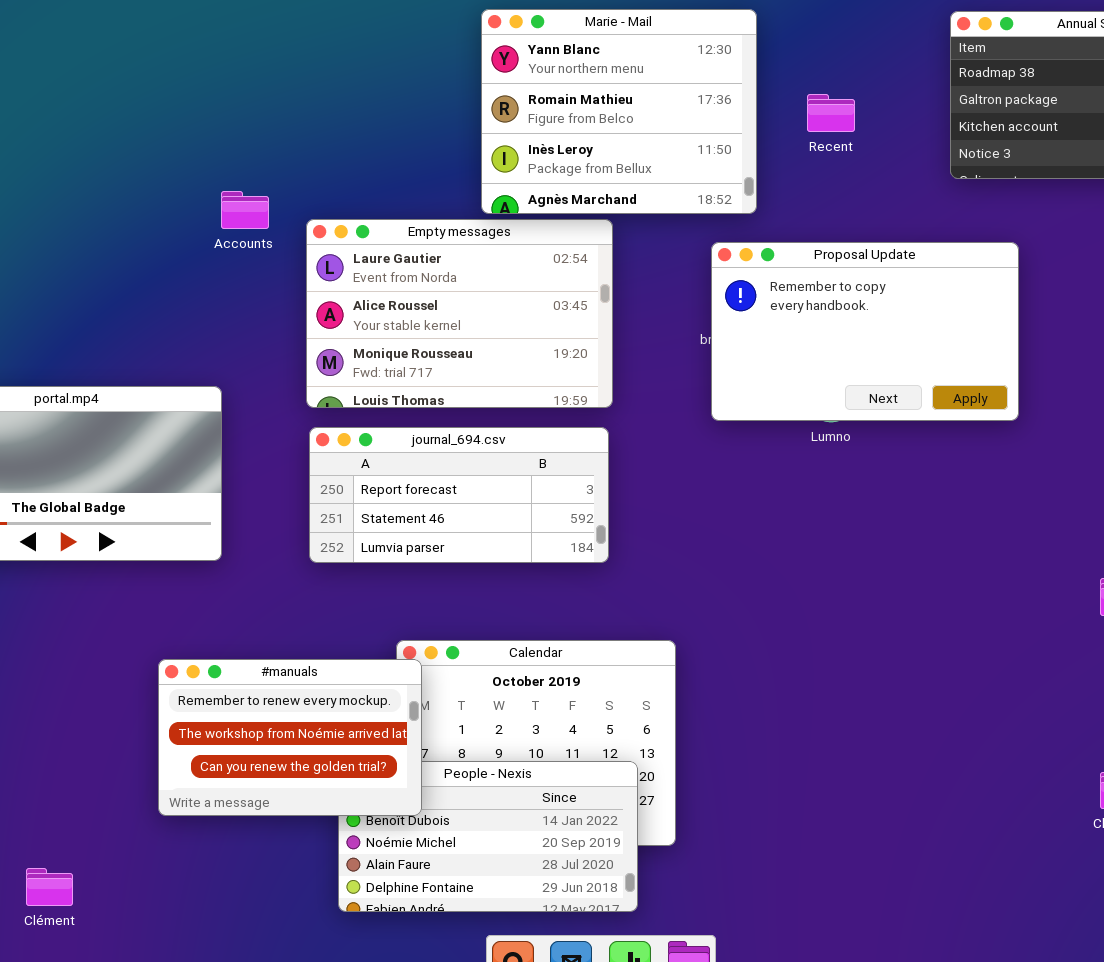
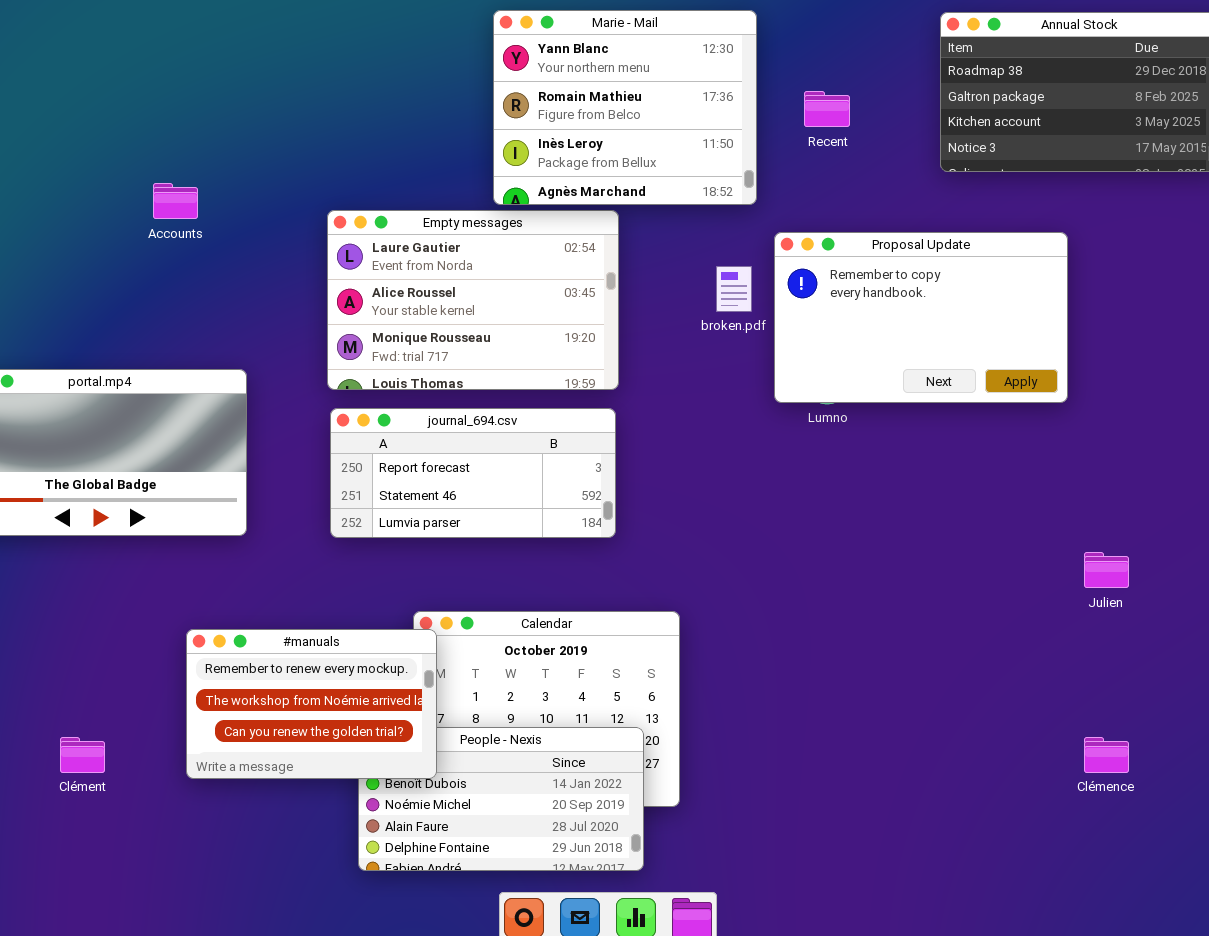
Accounts: [221,191,269,229] -> [153,183,198,219], moved
Proposal Update: [711,242,1019,421] -> [774,232,1068,403], moved
Clément: [26,868,73,906] -> [60,737,105,773], moved

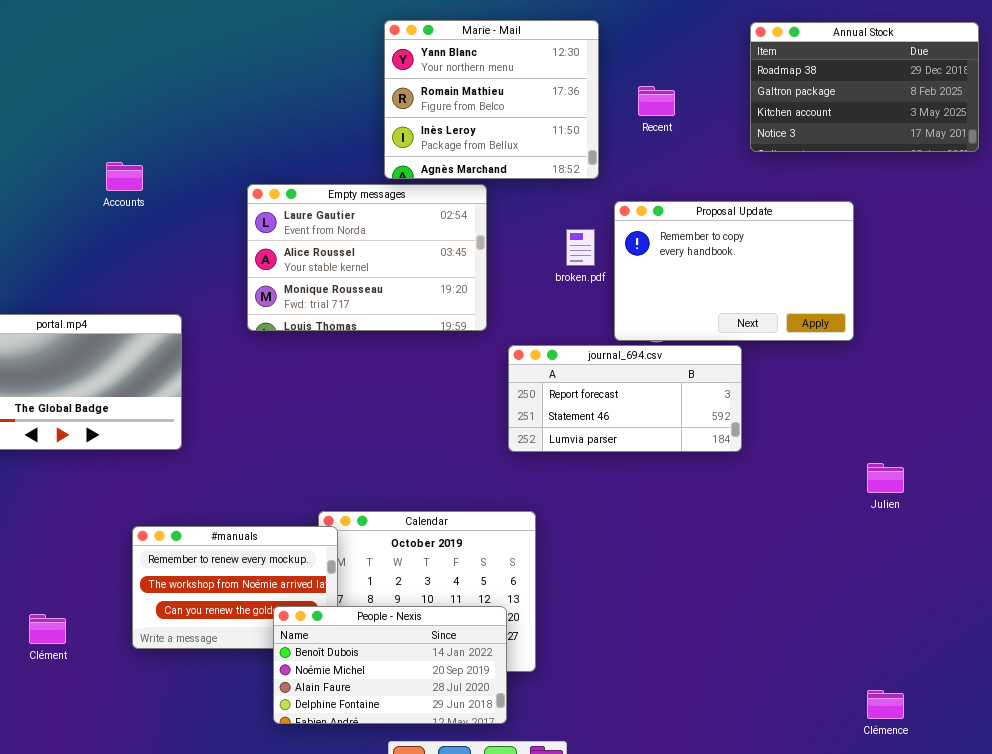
journal_694.csv: [330,408,616,538] -> [508,345,742,452], moved
People - Nexis: [358,727,644,871] -> [273,606,507,724], raised
Clémence: [1084,737,1129,773] -> [867,690,904,719], moved

